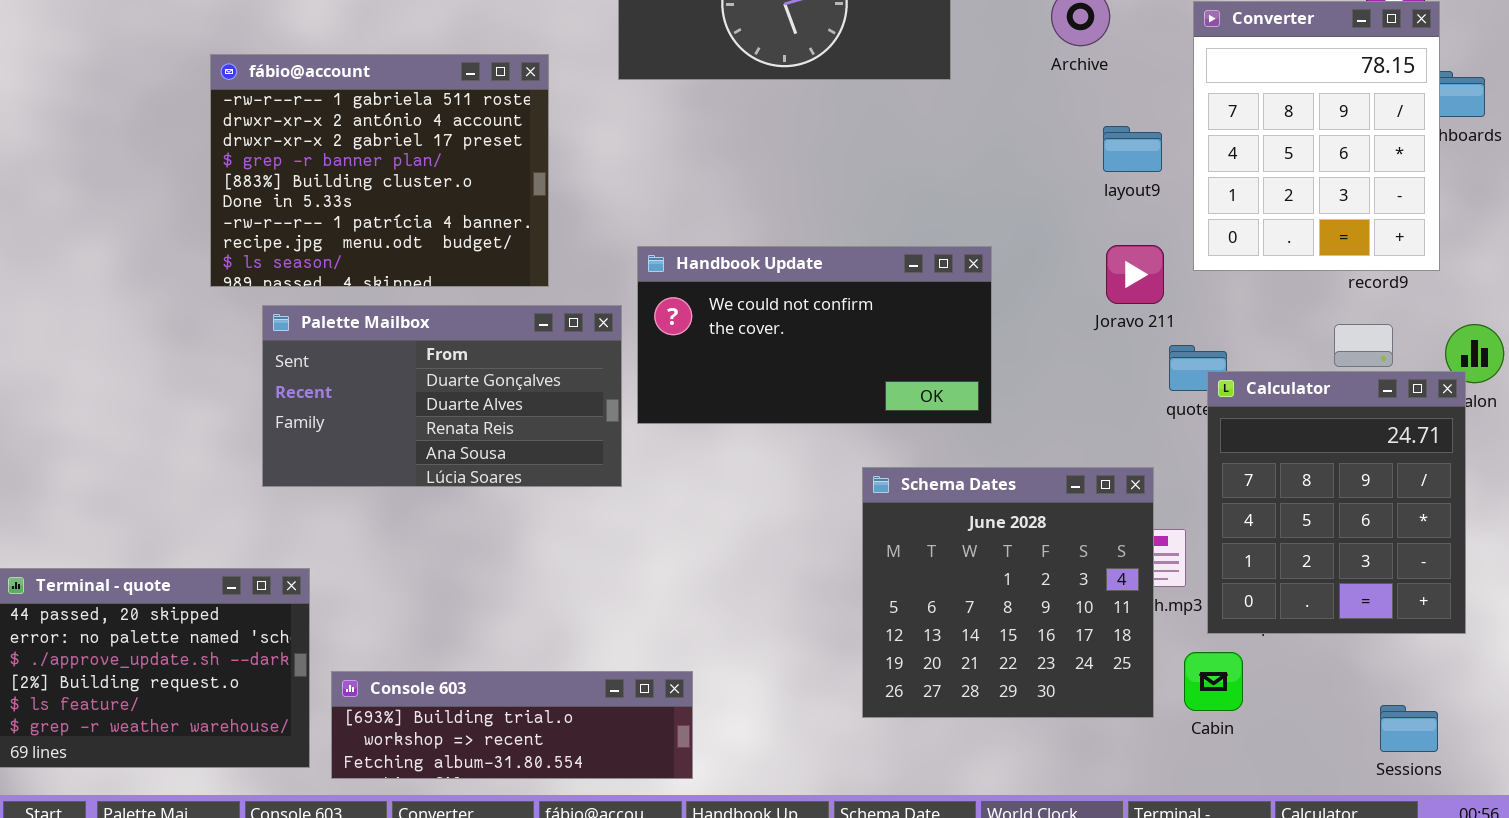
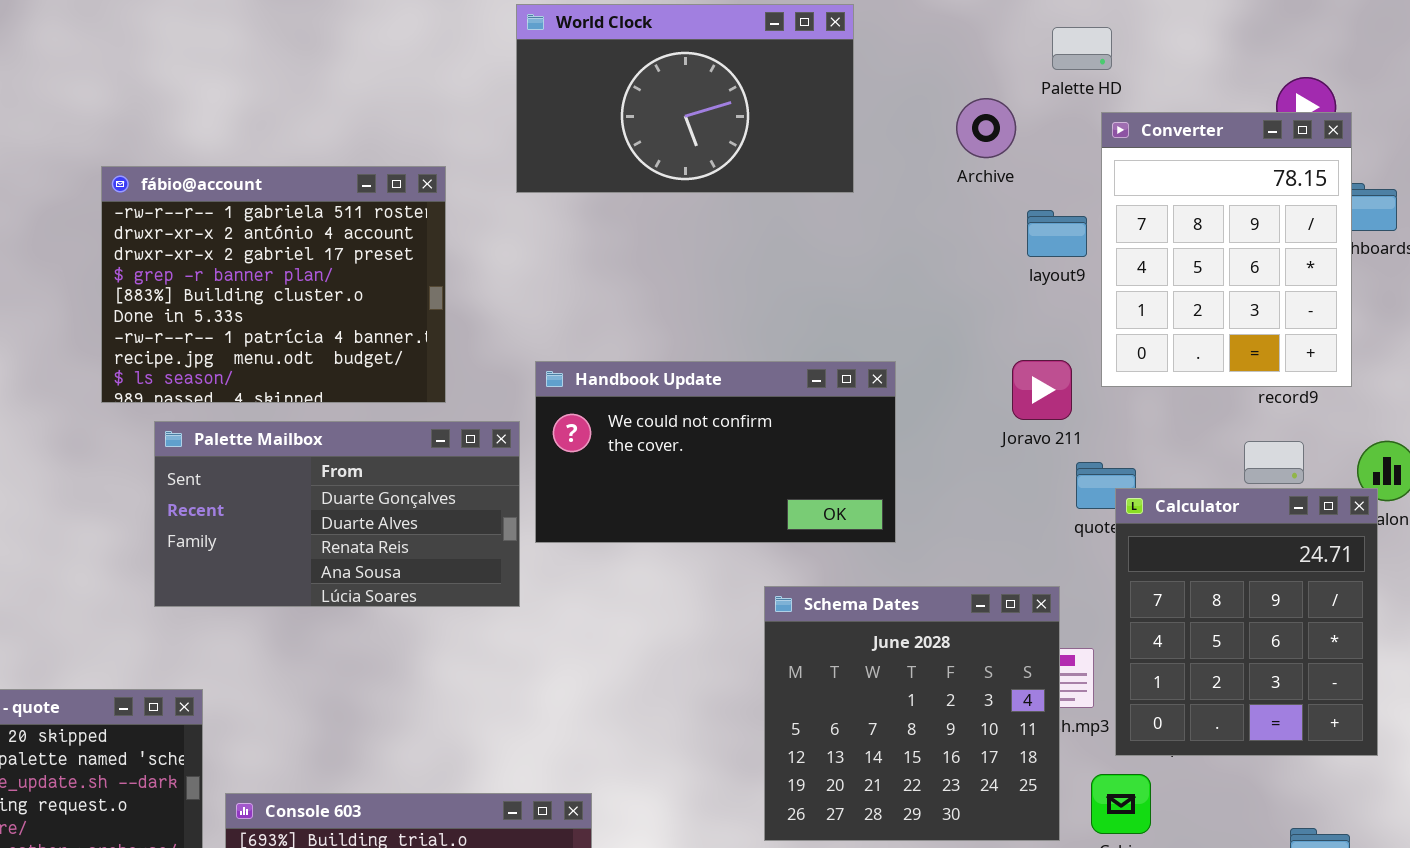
layout9: [1103,126,1162,172] -> [1027,210,1087,257], moved

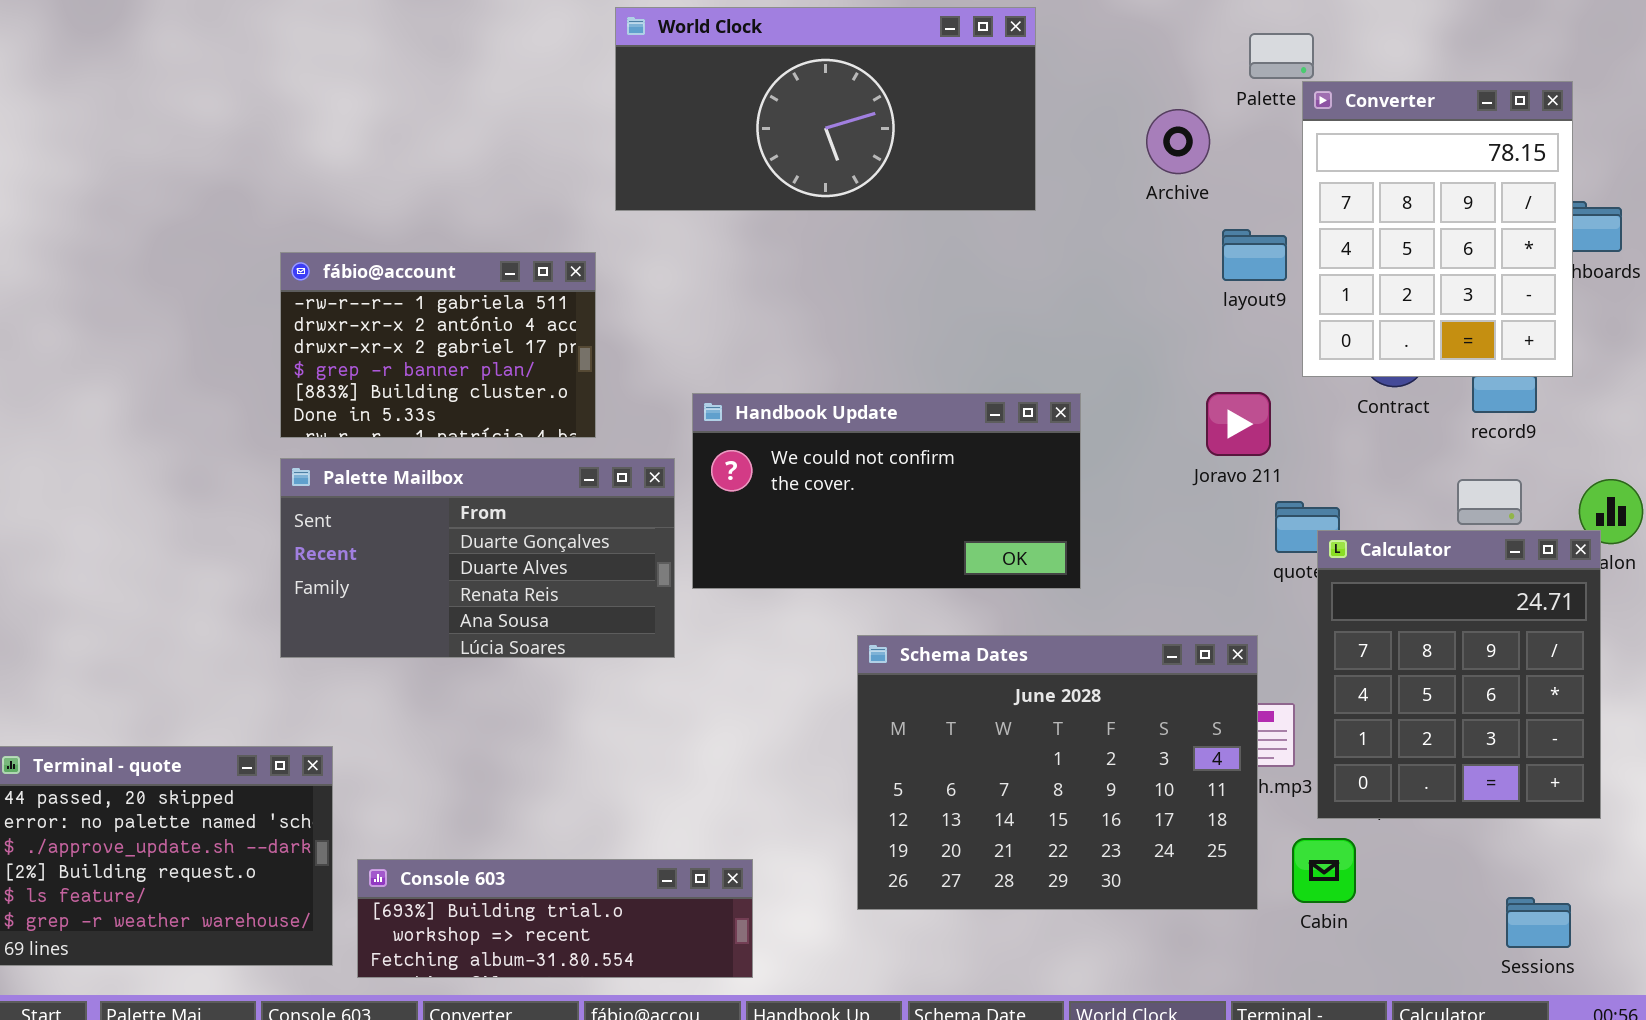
World Clock: [516,4,854,193] -> [615,7,1036,211], resized
Converter: [1101,112,1352,387] -> [1302,81,1573,377], moved
fábio@account: [101,166,446,403] -> [280,252,596,438], resized
Schema Dates: [764,586,1060,841] -> [857,635,1258,910], resized

